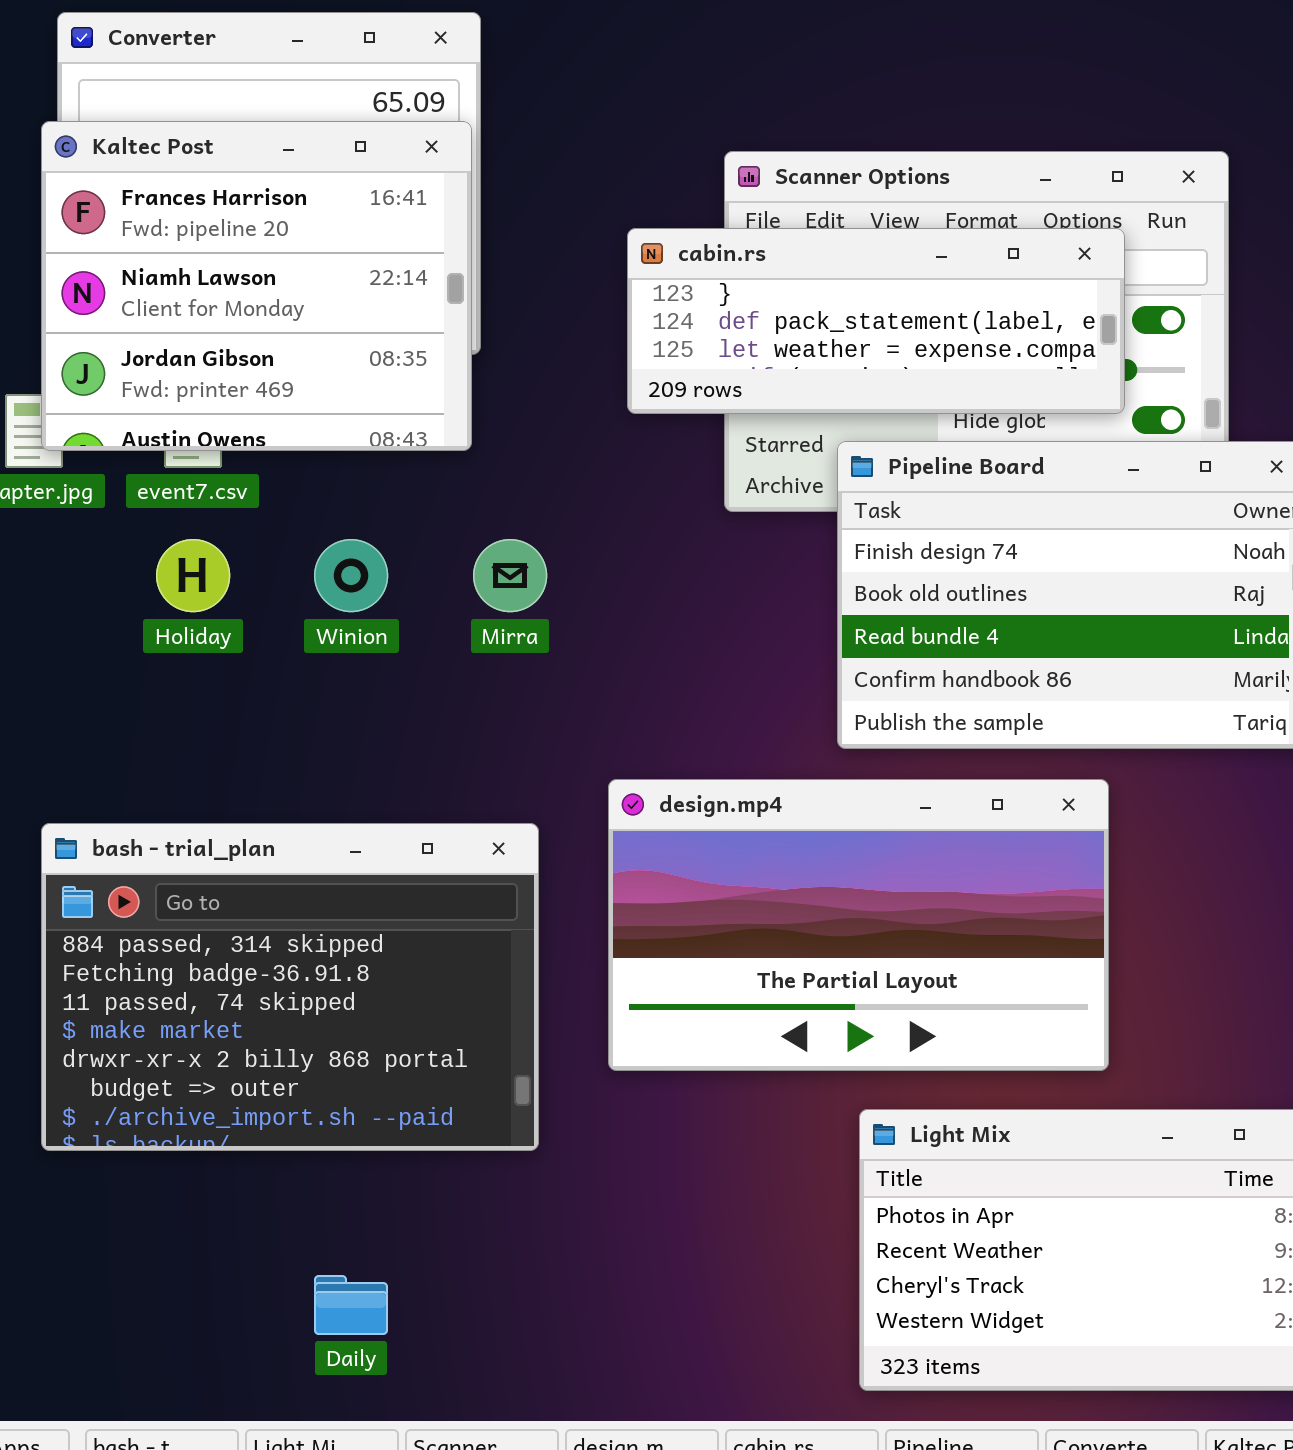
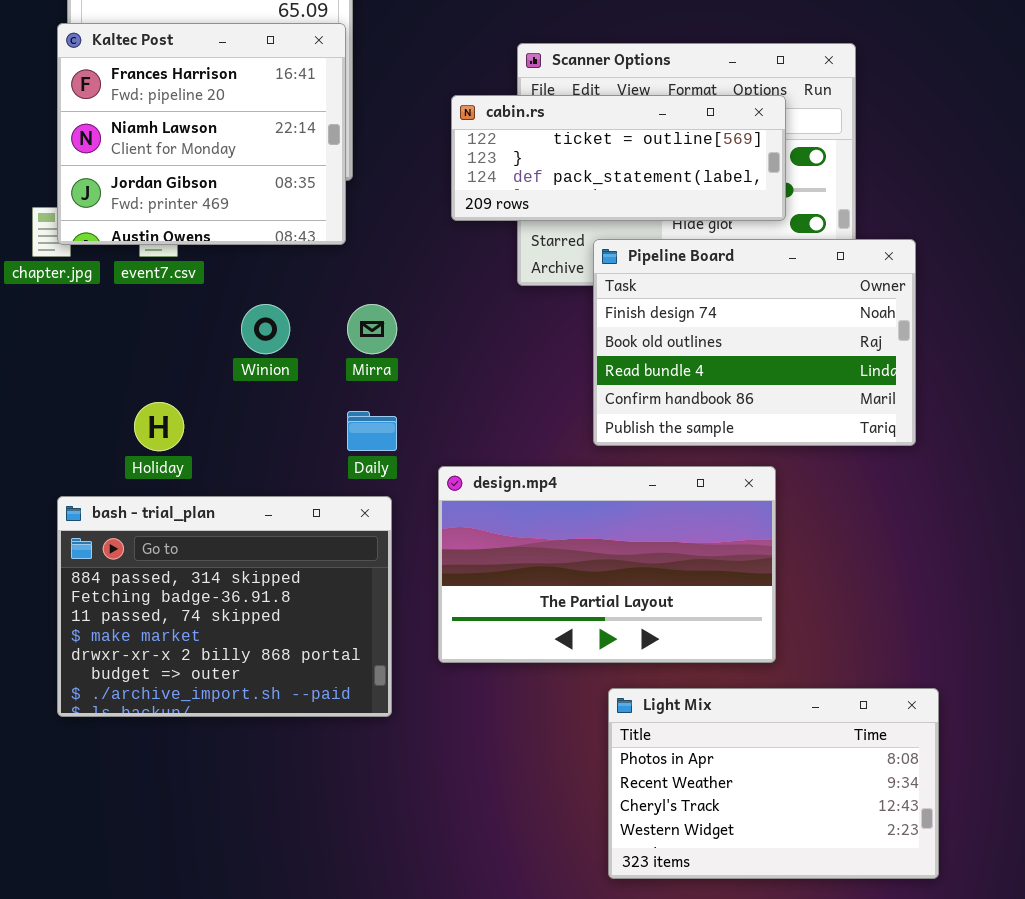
cabin.rs: [627,228,1125,414] -> [451,95,786,221], scrolled up 1 row
Holiday: [156,539,230,612] -> [134,402,184,451], moved
Daily: [314,1275,388,1335] -> [347,411,397,451], moved

